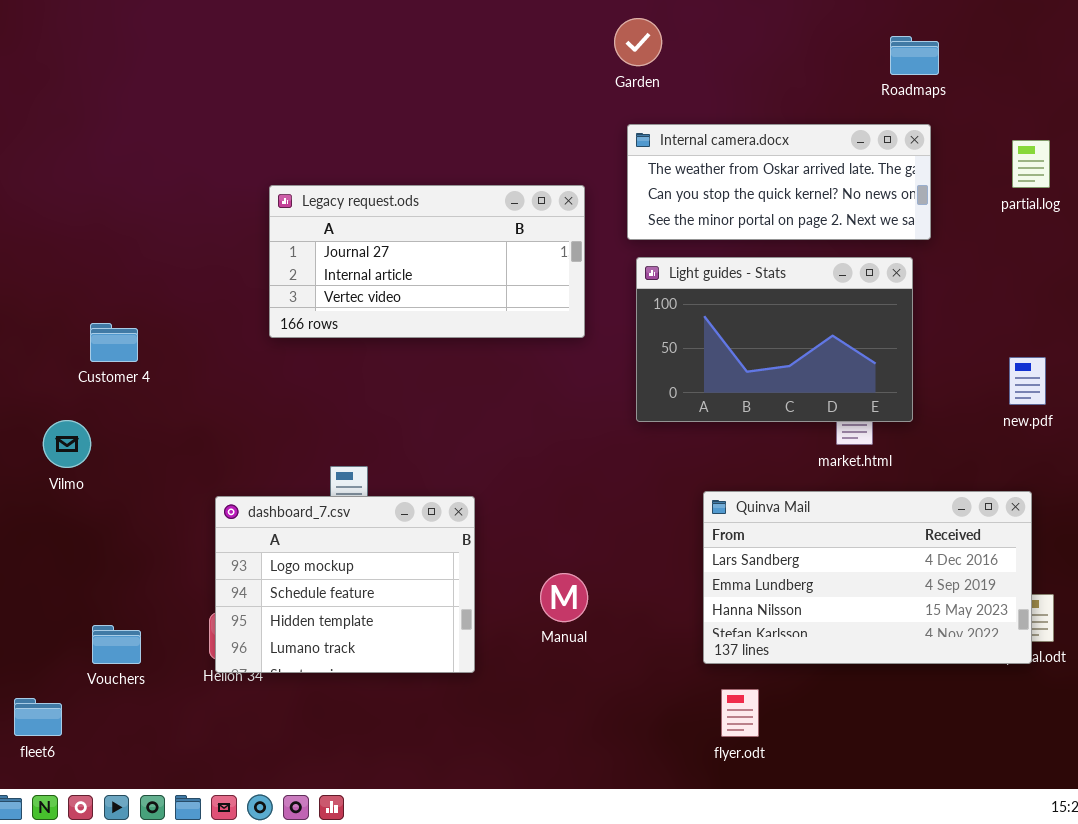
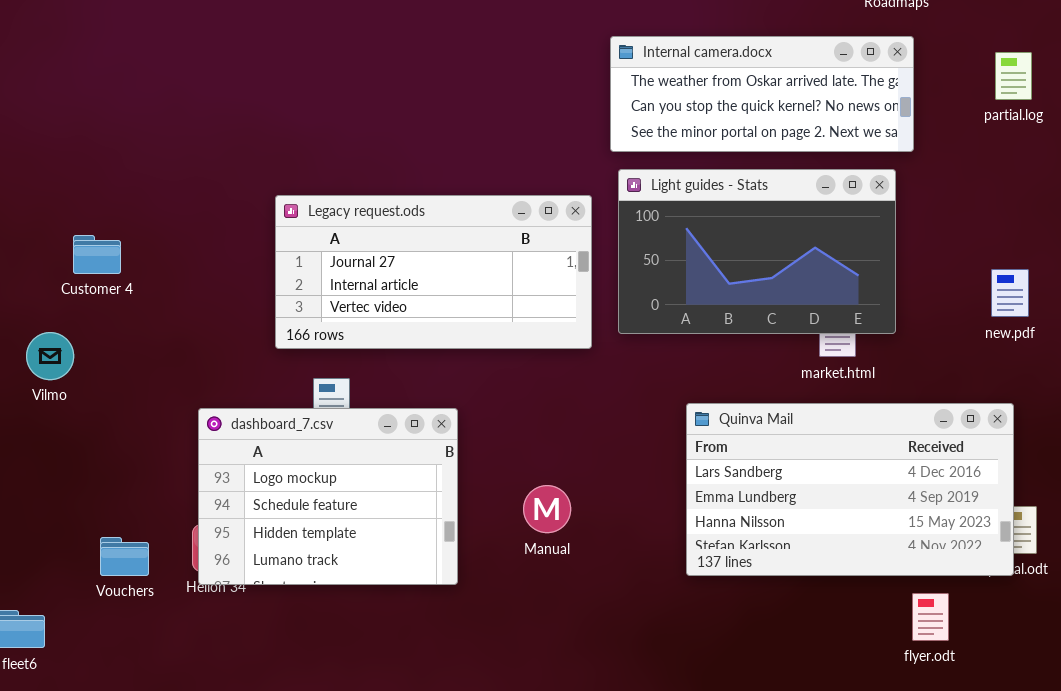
Legacy request.ods: [269,185,585,338] -> [275,195,592,349], moved
Vouchers: [92,625,141,664] -> [100,537,149,576], moved
flyer.odt: [721,689,759,737] -> [912,593,949,641], moved

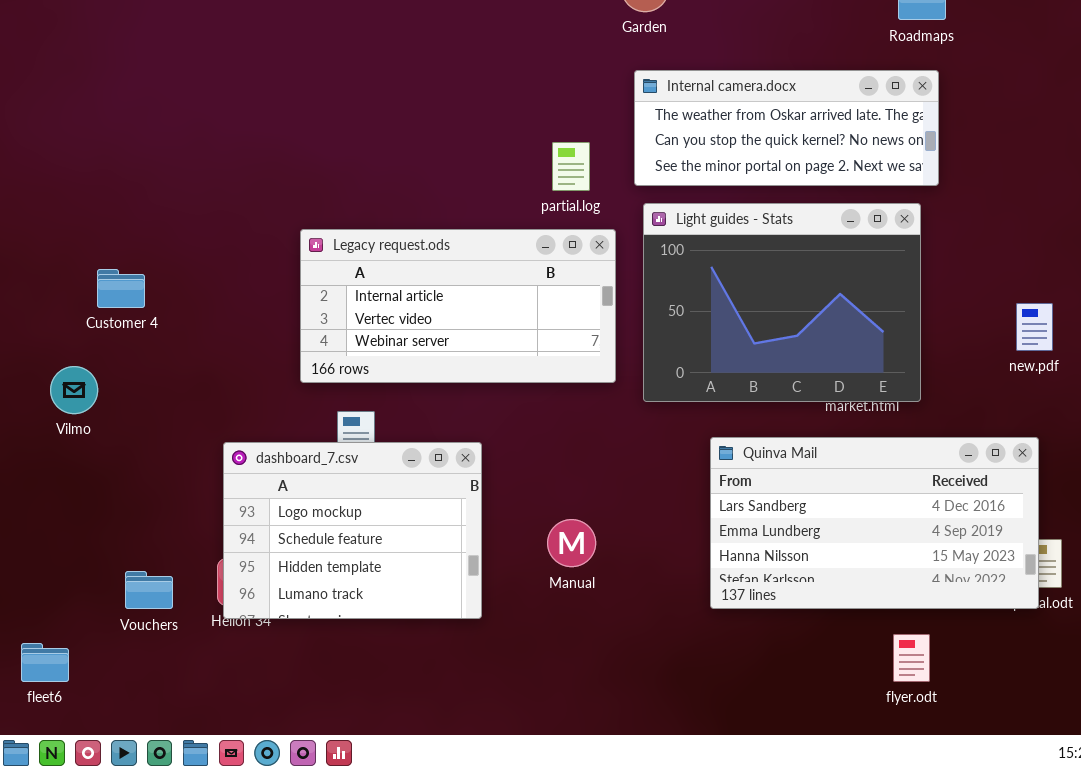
partial.log: [995,52,1032,100] -> [552,142,590,191], moved
Light guides - Stats: [618,169,896,334] -> [643,203,921,402], resized
Legacy request.ods: [275,195,592,349] -> [300,229,616,383], scrolled down 1 row
flyer.odt: [912,593,949,641] -> [893,634,930,682], moved

